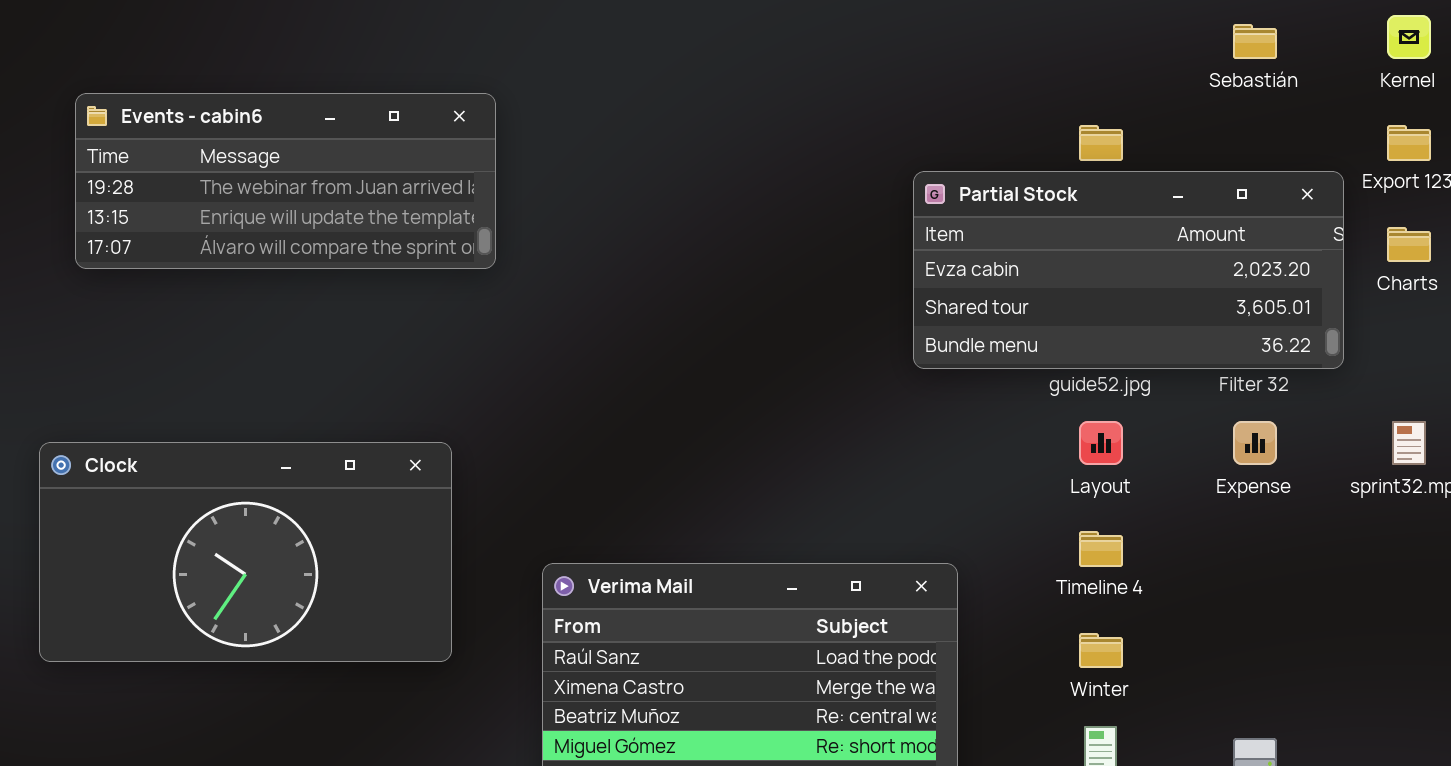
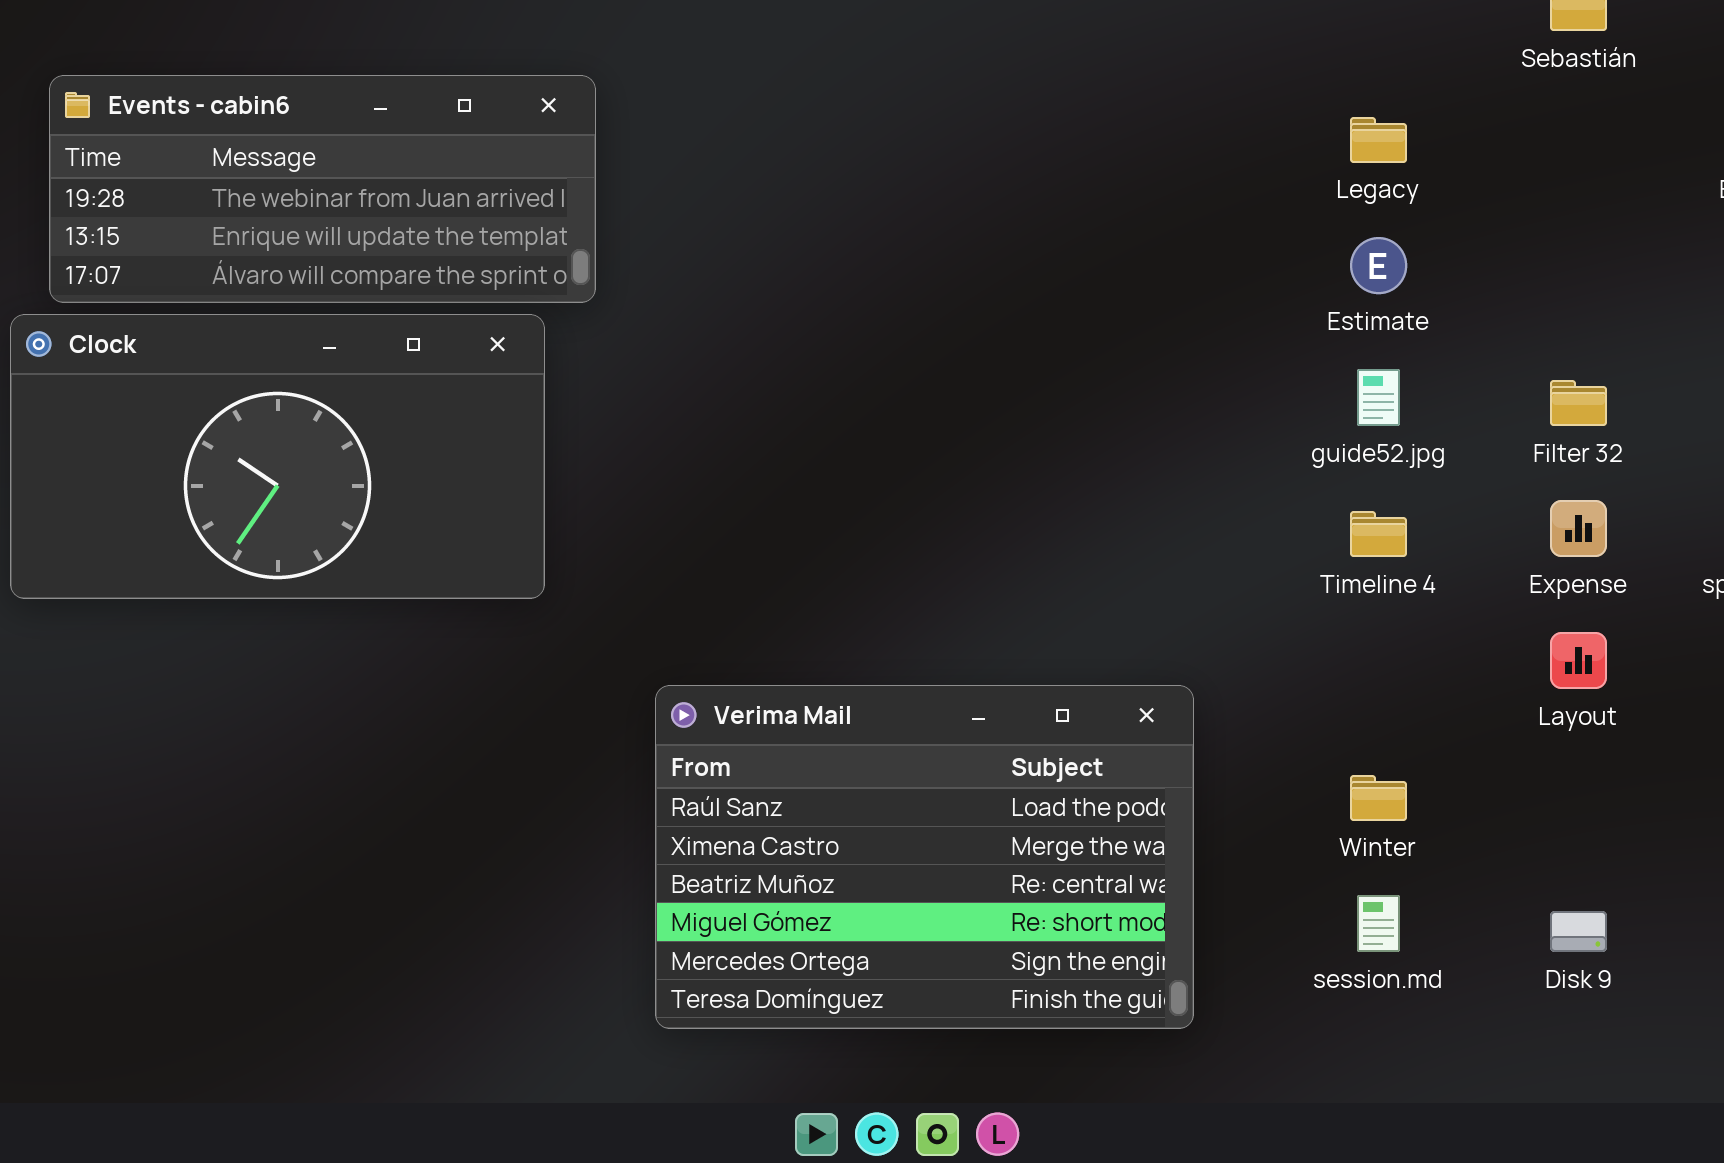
Partial Stock: [913,171,1344,369] -> none, closed
Layout: [1079,421,1123,465] -> [1550,632,1607,689], moved
Clock: [39,442,452,662] -> [10,314,545,599], moved
Timeline 4: [1079,531,1123,567] -> [1350,511,1407,557], moved

